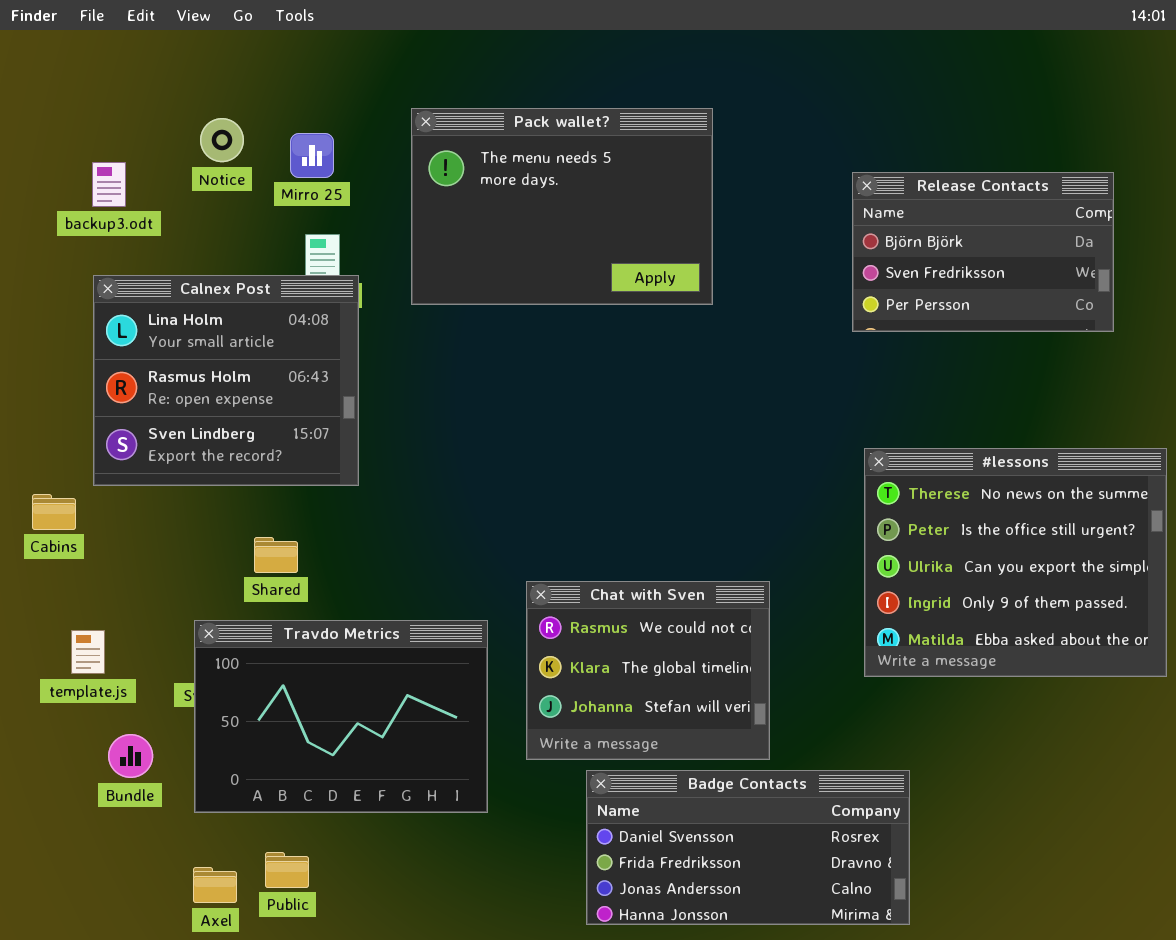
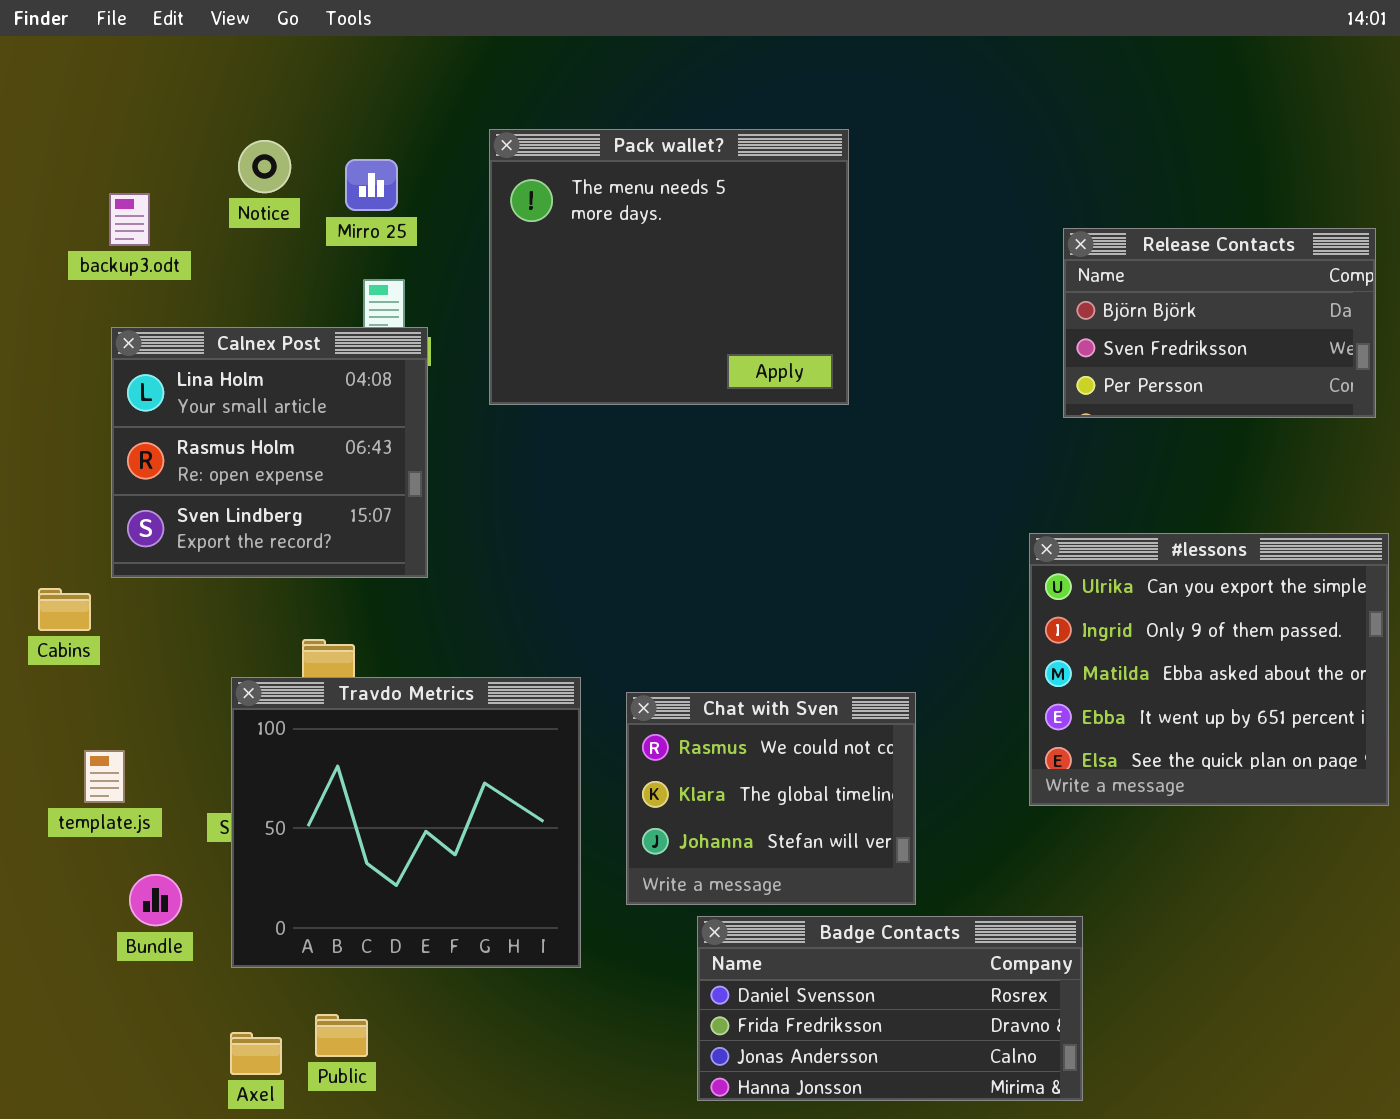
Pack wallet?: [411,108,713,305] -> [489,129,849,405], resized
Release Contacts: [852,172,1114,332] -> [1063,228,1376,418], moved
#lessons: [864,448,1167,677] -> [1029,533,1389,806], scrolled down 2 rows
Travdo Metrics: [194,620,488,813] -> [231,677,581,968], resized

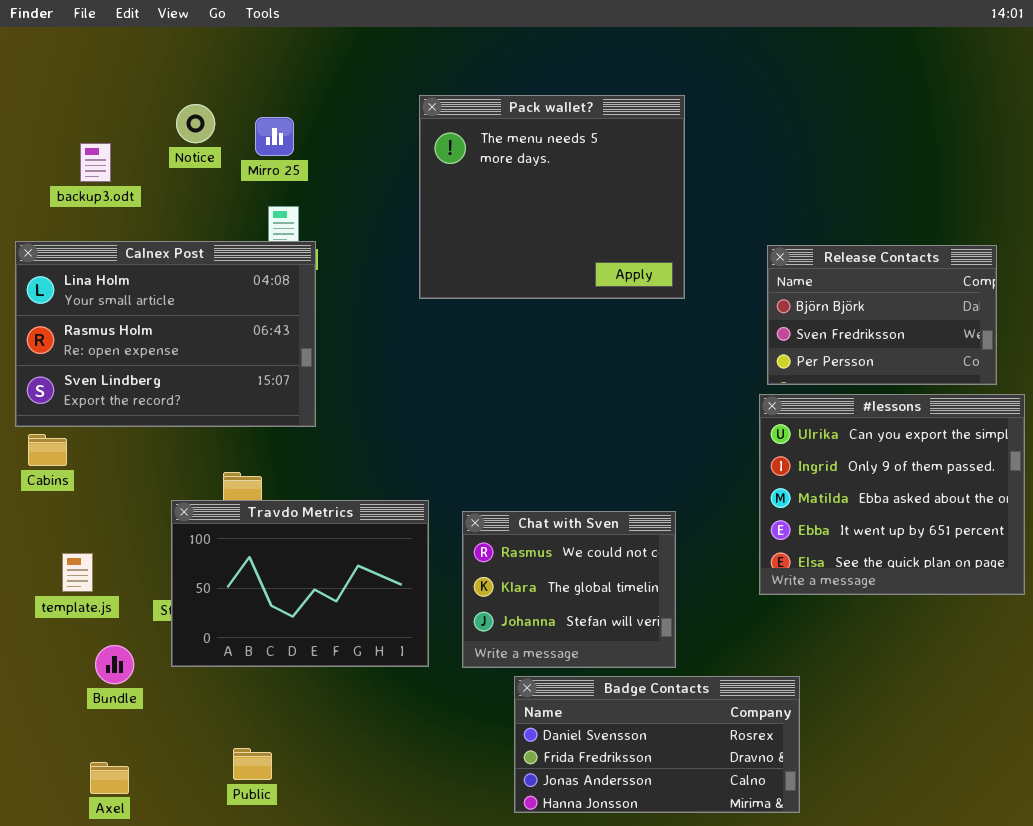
Pack wallet?: [489,129,849,405] -> [419,95,685,299], moved
Release Contacts: [1063,228,1376,418] -> [767,245,997,385], moved
Calnex Post: [111,327,428,578] -> [15,241,316,427], resized
Travdo Metrics: [231,677,581,968] -> [171,500,429,667], resized
Axel: [230,1032,282,1075] -> [90,762,129,794], moved

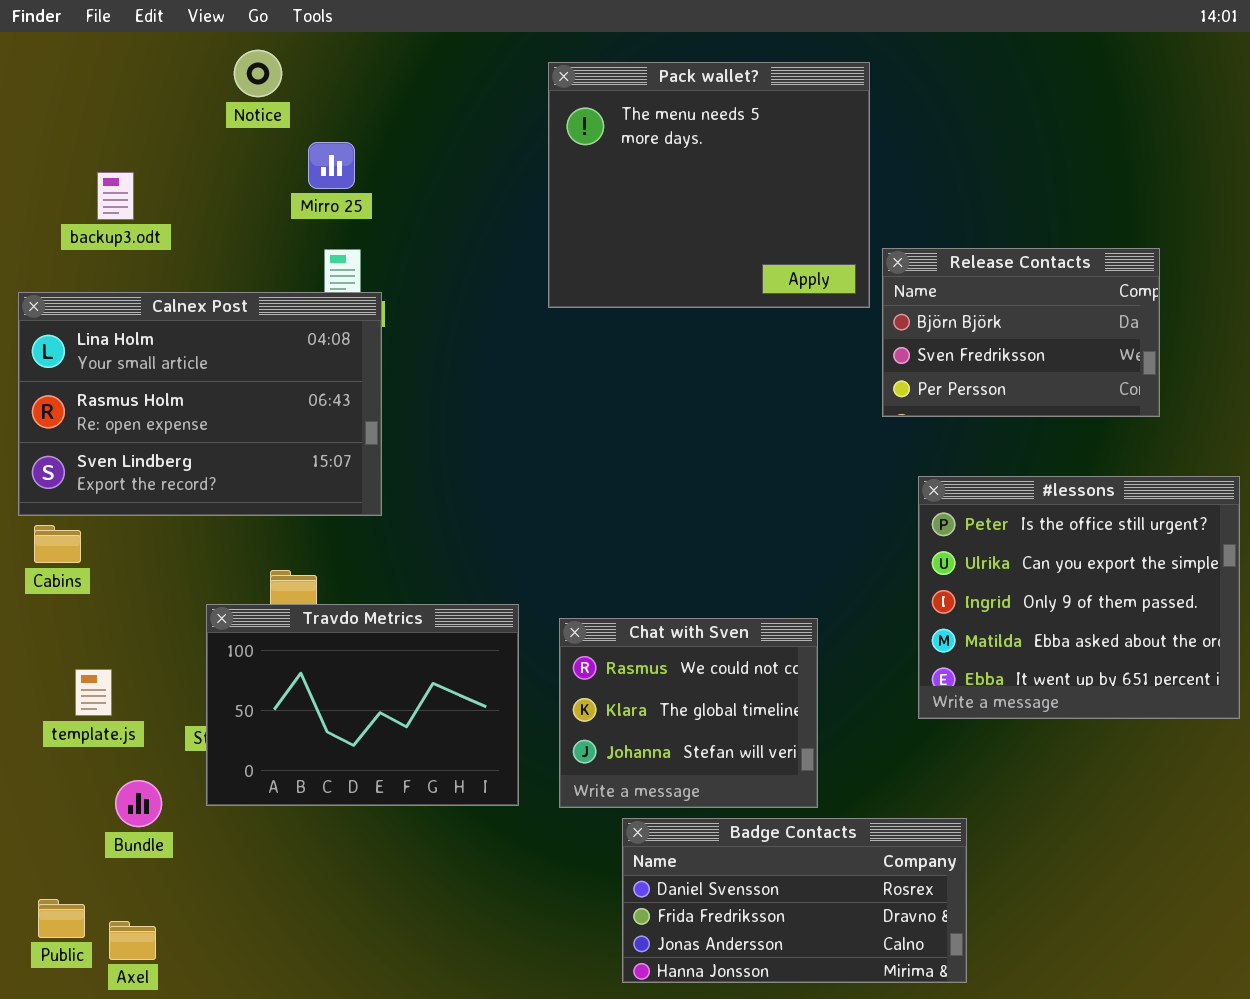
Pack wallet?: [419,95,685,299] -> [548,62,870,308], moved
Notice: [176,104,215,143] -> [234,50,282,97], moved
Release Contacts: [767,245,997,385] -> [882,248,1160,417], moved
#lessons: [759,394,1025,595] -> [918,476,1240,719], scrolled up 1 row
Public: [233,748,272,780] -> [38,899,85,938], moved

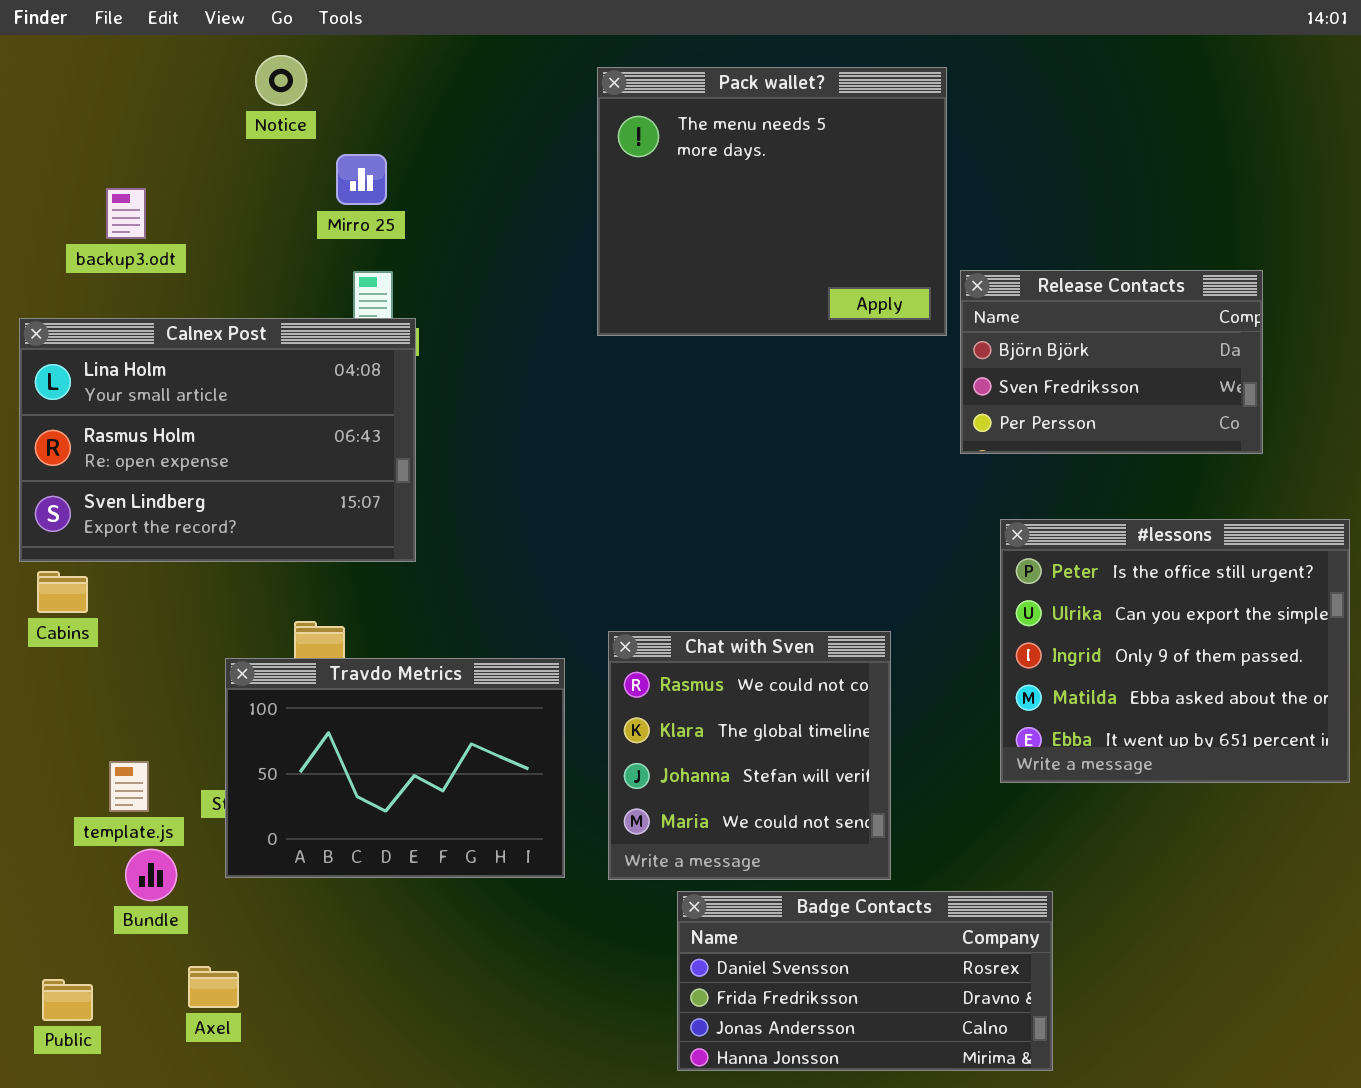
Chat with Sven: [559,618,818,808] -> [608,631,891,880], resized
template.js: [75,669,112,716] -> [109,761,149,812], moved
Axel: [109,921,156,960] -> [188,966,239,1008], moved

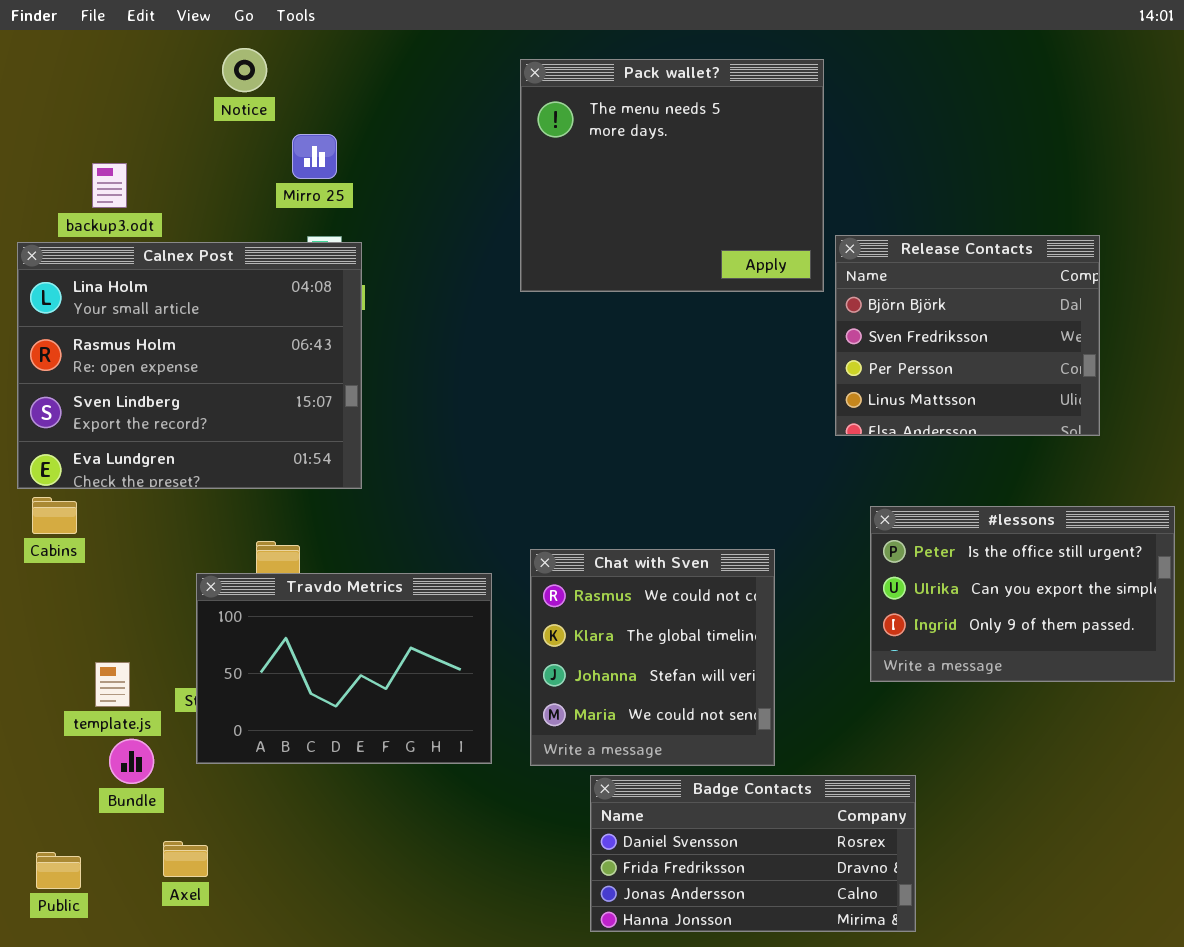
Release Contacts: [960,270,1263,454] -> [835,235,1100,436], resized
Calnex Post: [19,318,416,562] -> [17,242,362,489], resized
#lessons: [1000,519,1350,783] -> [870,506,1175,682], resized

